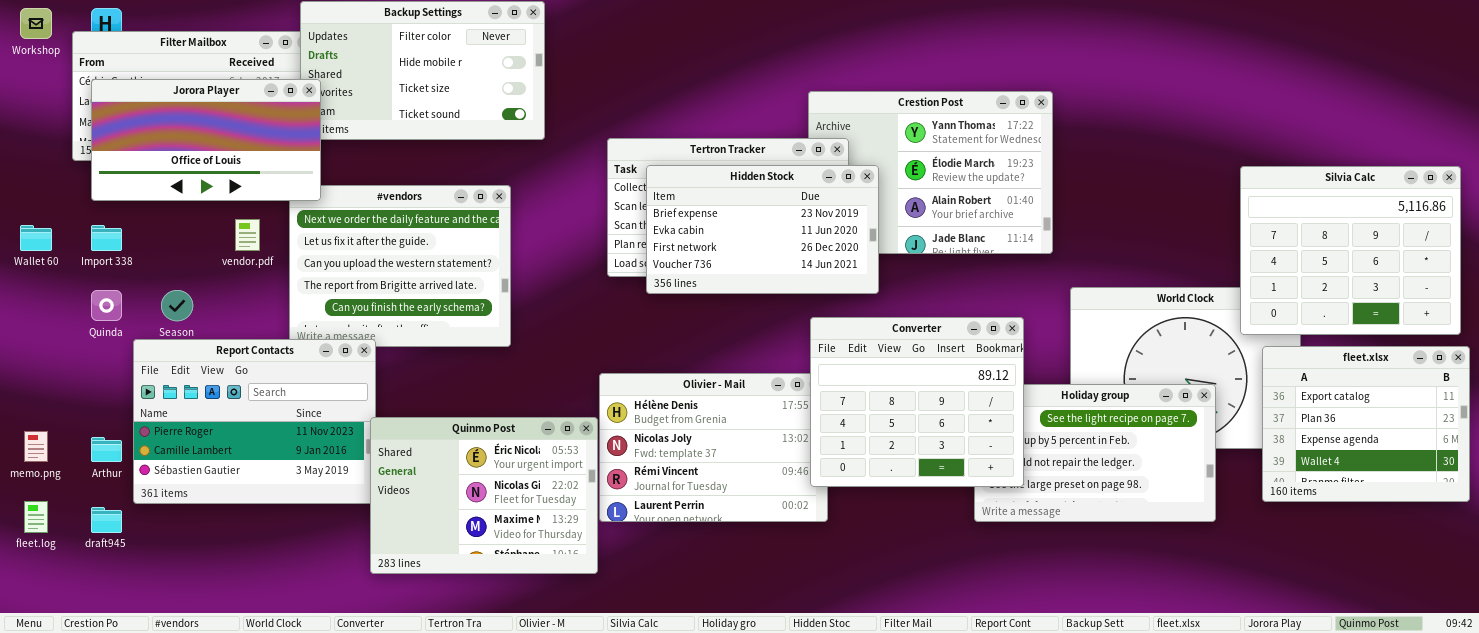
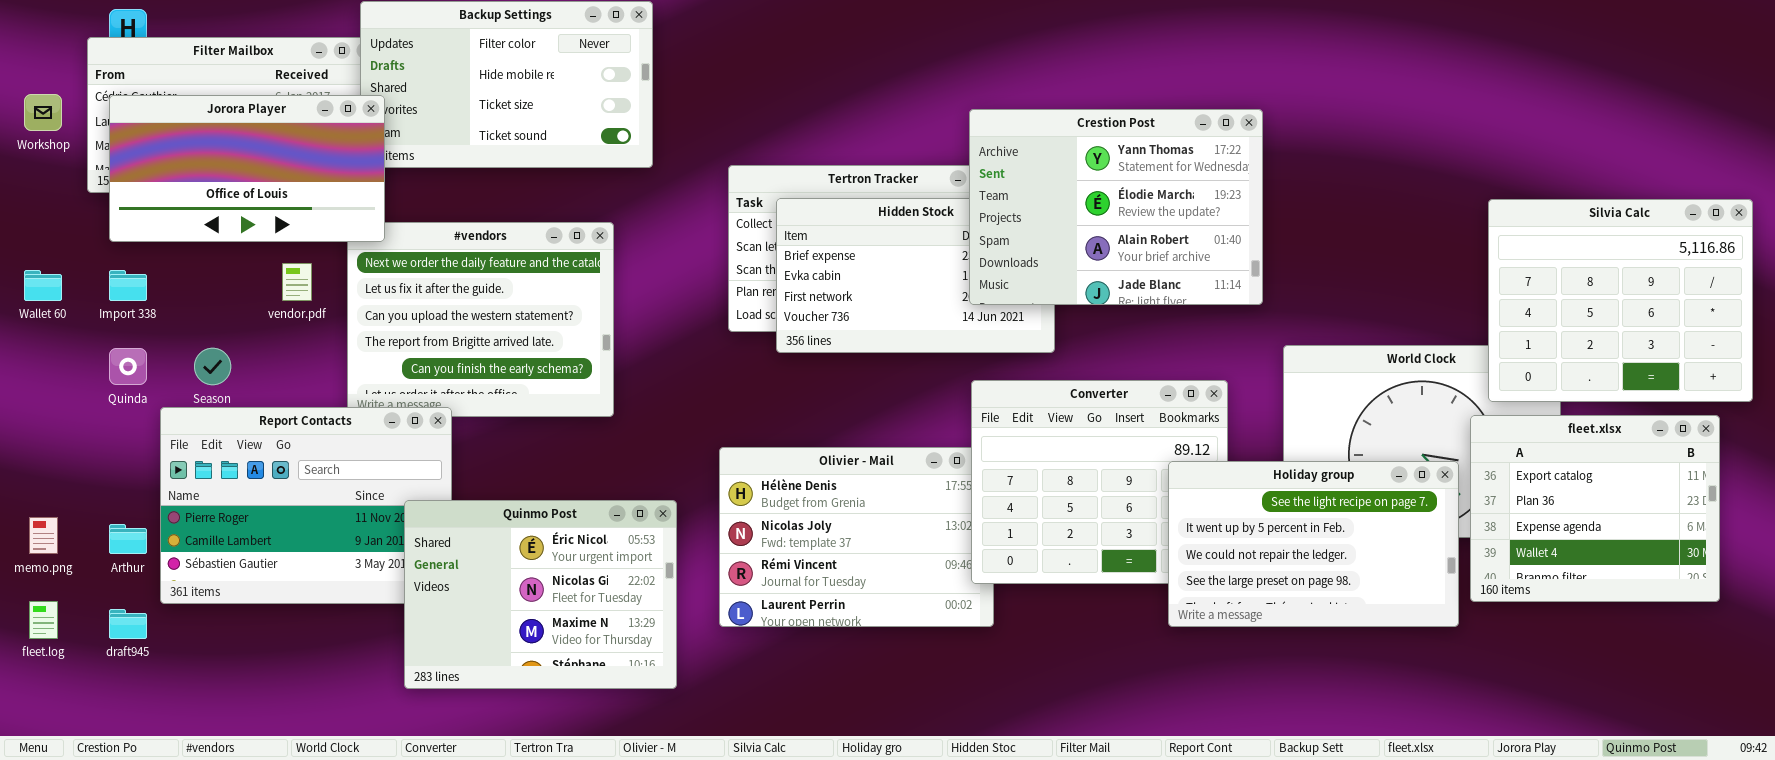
Workshop: [20,8,52,39] -> [24,94,62,131], moved
Crestion Post: [808,91,1053,254] -> [969,109,1263,305], raised
fleet.xlsx: [1262,346,1470,502] -> [1470,415,1720,602], moved
Holiday group: [974,384,1216,522] -> [1168,461,1459,627], raised
Quinmo Post: [370,417,598,574] -> [404,500,677,689], moved

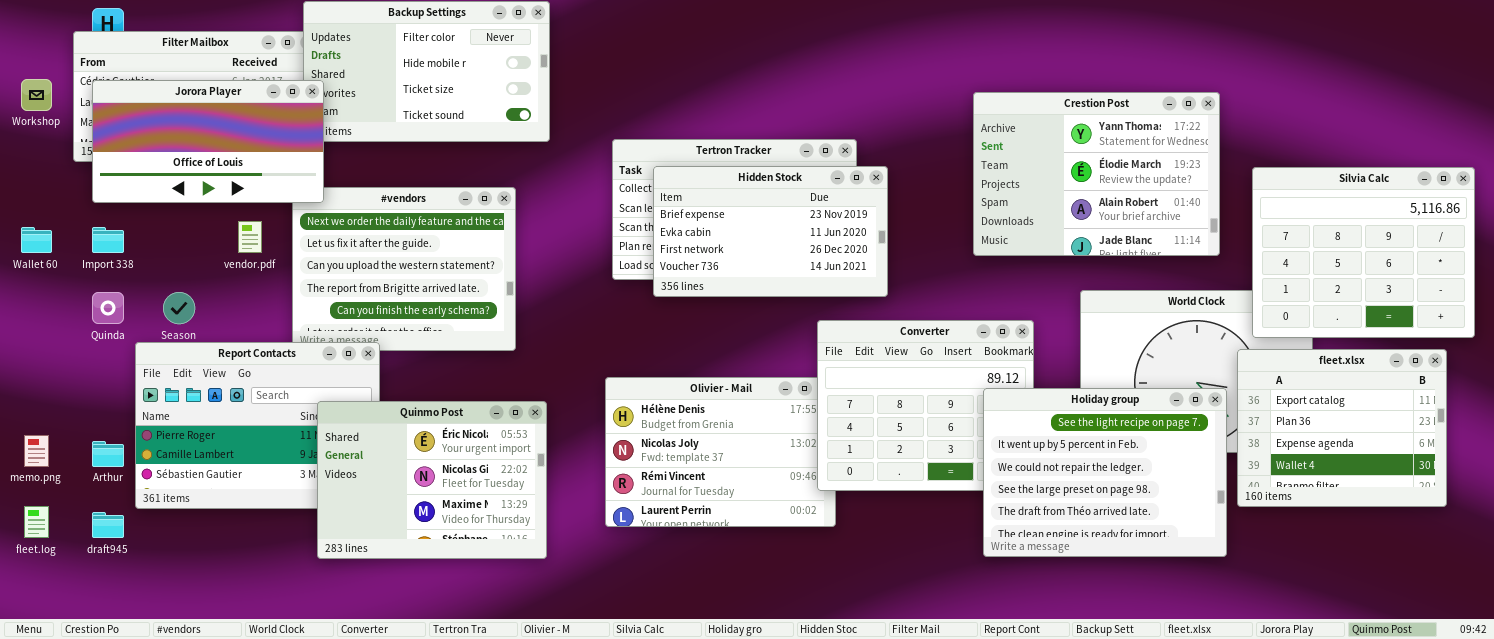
Crestion Post: [969,109,1263,305] -> [973,92,1220,256], moved
Holiday group: [1168,461,1459,627] -> [983,388,1227,557], resized
Quinmo Post: [404,500,677,689] -> [317,401,547,559], moved

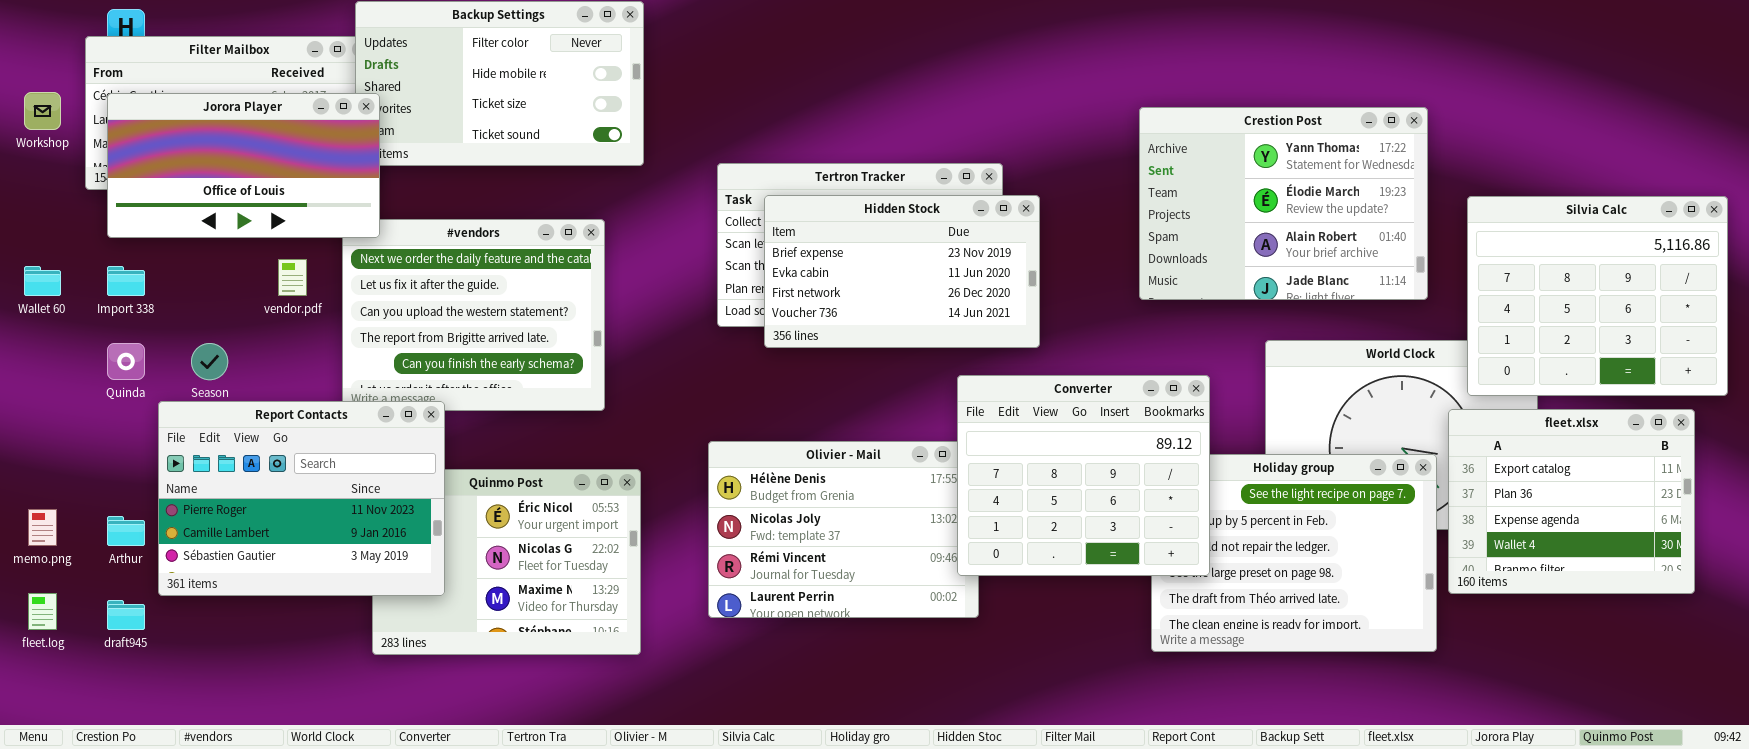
Converter: [817,320,1034,491] -> [957,375,1210,576], raised
Report Contacts: [135,342,380,509] -> [158,401,445,596], raised

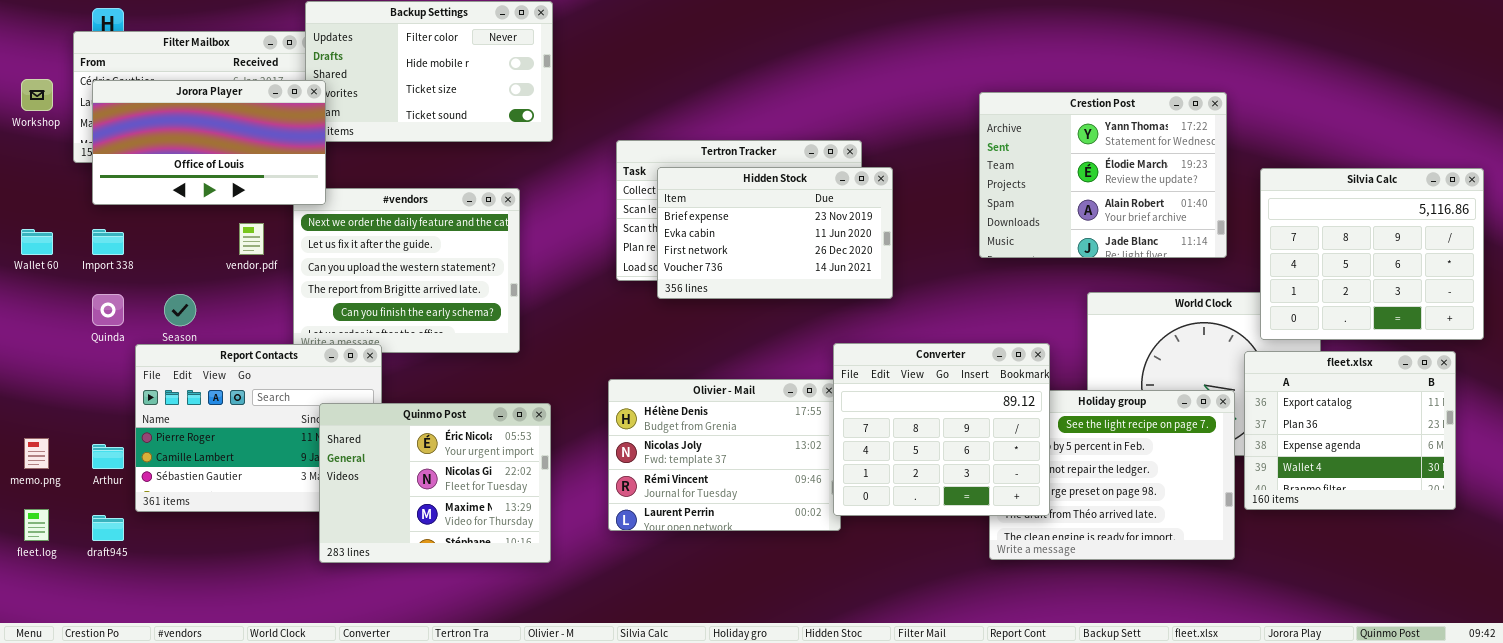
Converter: [957,375,1210,576] -> [833,343,1050,516], moved
Quinmo Post: [372,469,641,655] -> [319,403,551,563], raised

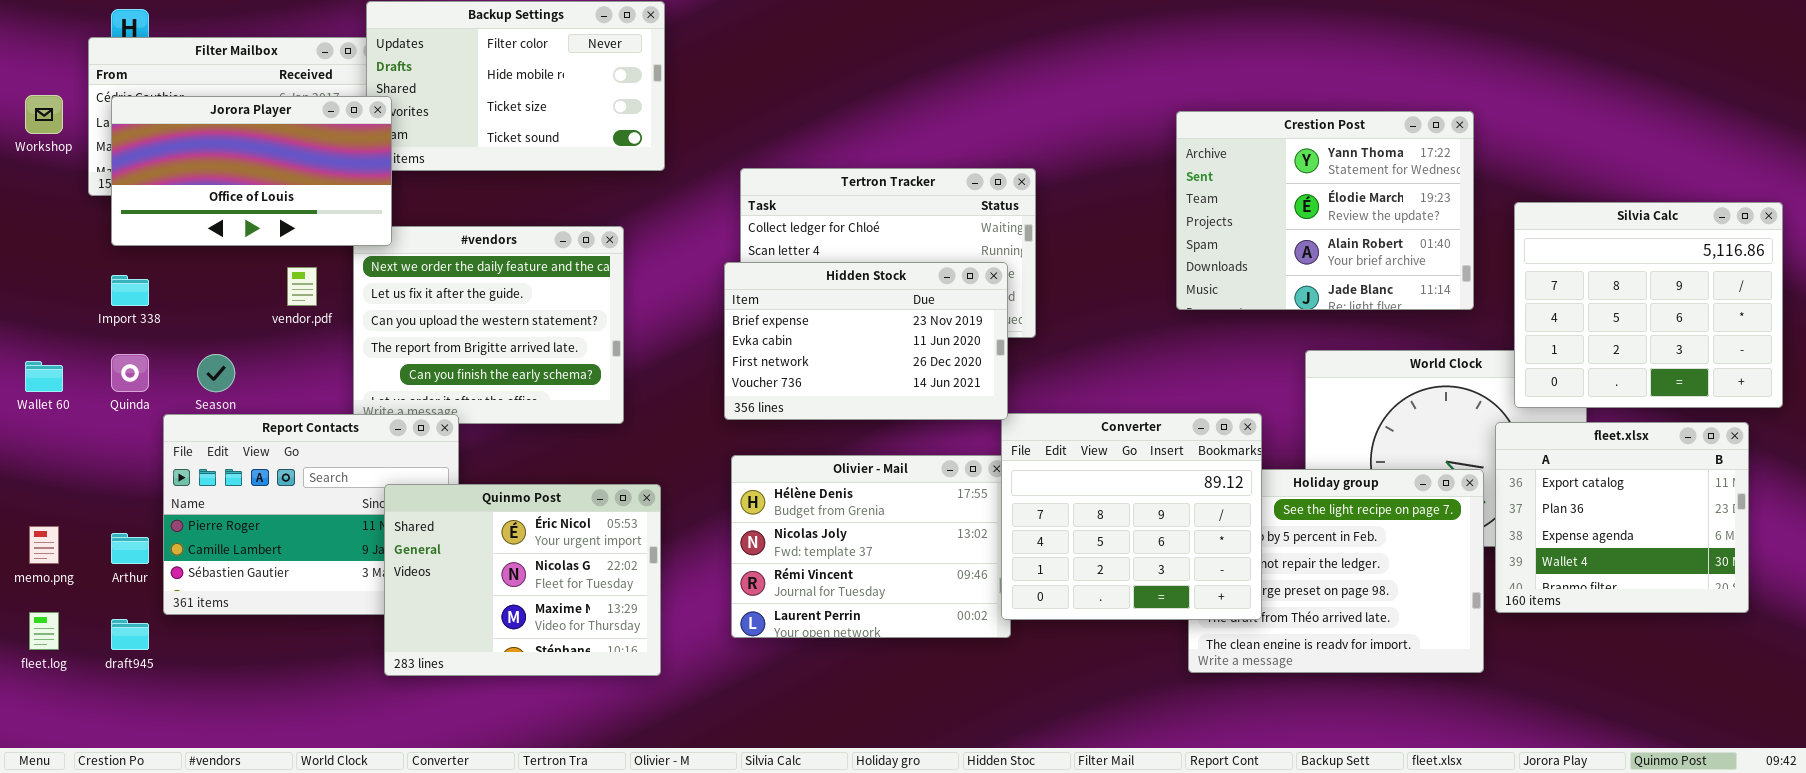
Hidden Stock: [657,167,893,299] -> [724,262,1008,420], moved
Wallet 60: [21,229,53,255] -> [25,361,63,392], moved

